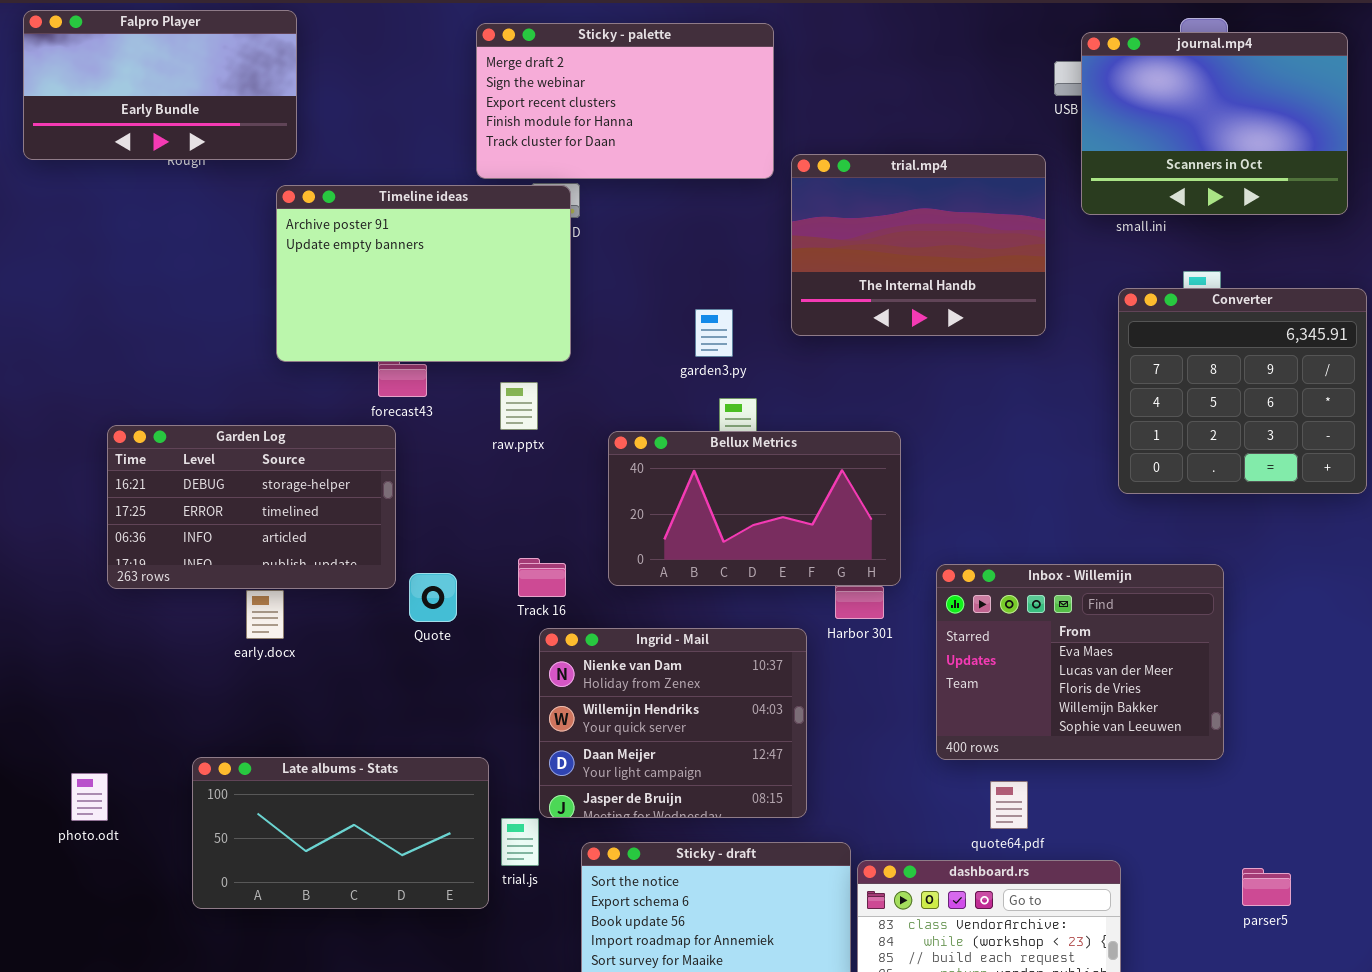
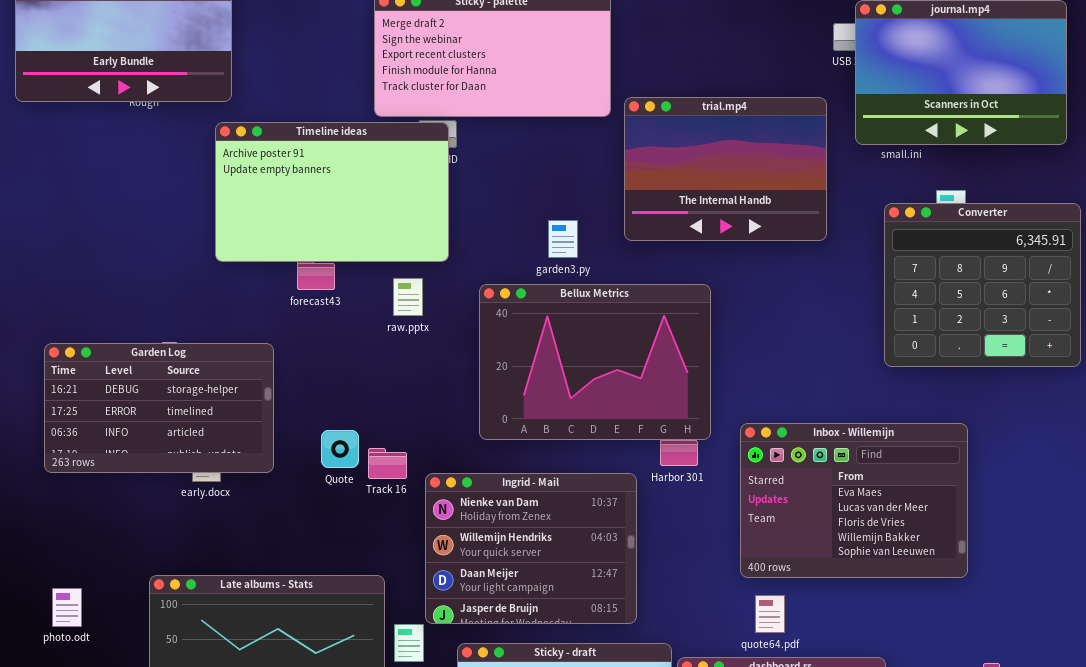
Garden Log: [107,425,396,589] -> [44,343,274,473], moved
Bellux Metrics: [608,431,901,586] -> [479,284,711,440], resized
Track 16: [518,558,566,597] -> [368,448,407,479], moved
quote64.pdf: [990,781,1028,829] -> [755,595,785,633], moved

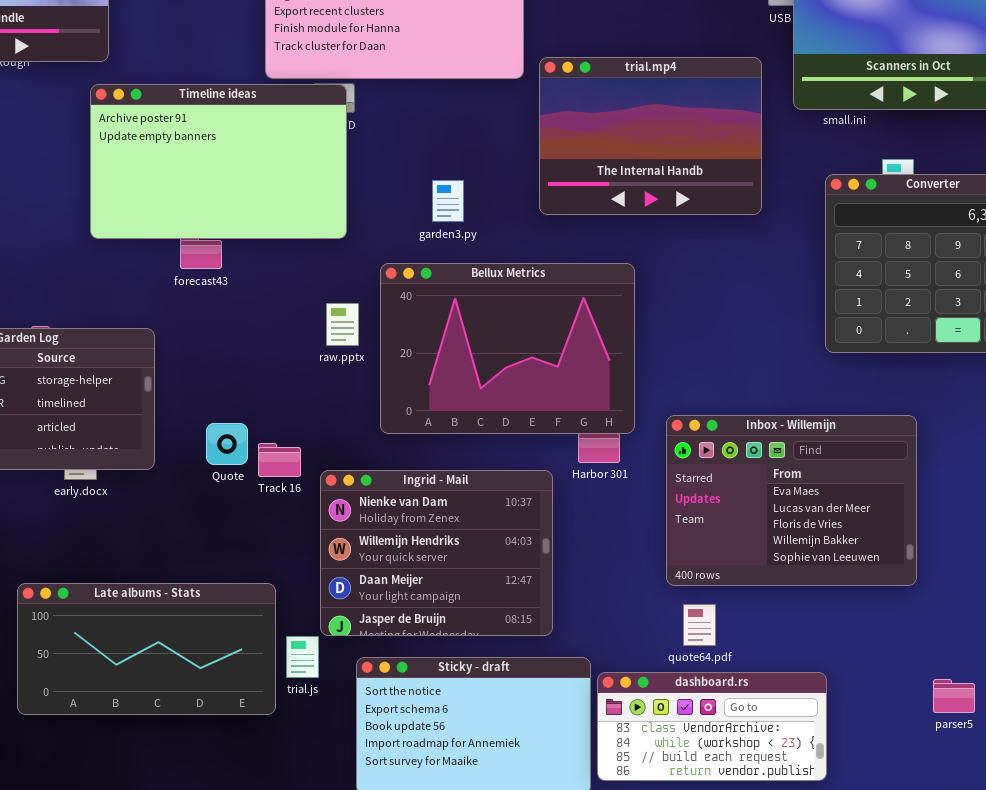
garden3.py: [548,220,578,258] -> [432,180,464,222], moved
raw.pptx: [393,278,423,316] -> [326,303,359,346], moved

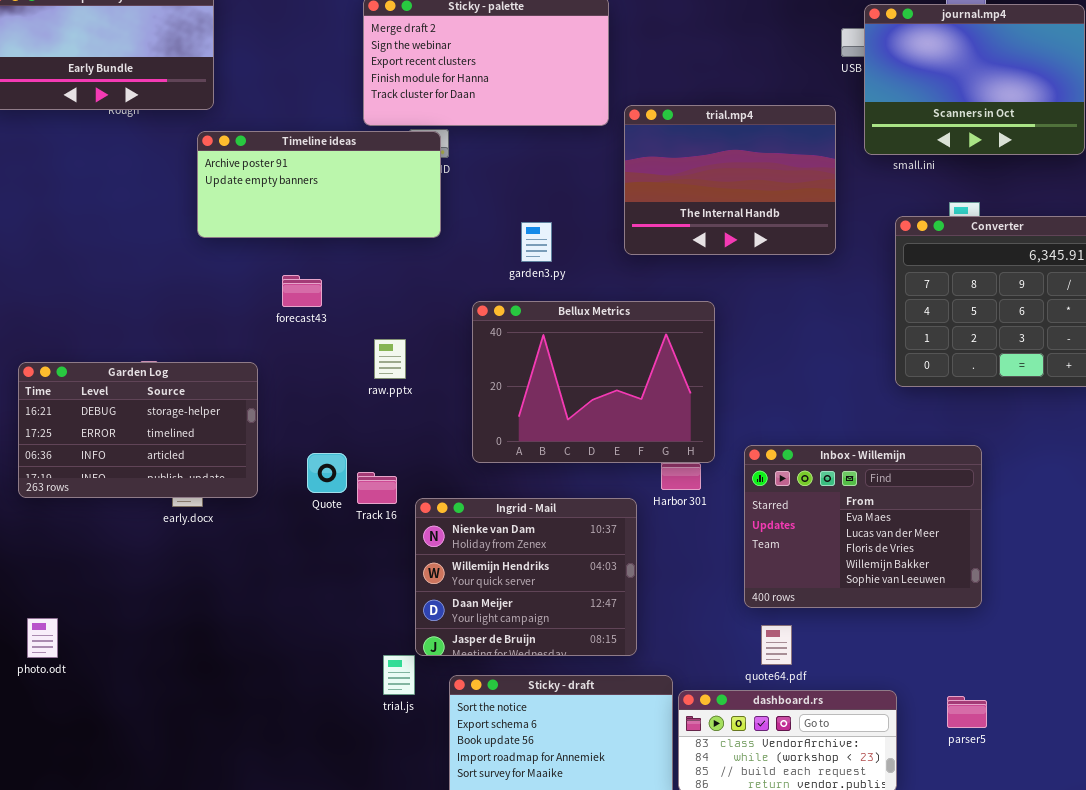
Timeline ideas: [90,84,347,239] -> [197,131,441,238], resized
raw.pptx: [326,303,359,346] -> [374,339,406,379], moved
Late albums - Stats: [17,583,276,715] -> none, closed
parser5: [933,679,975,713] -> [947,696,987,728], moved

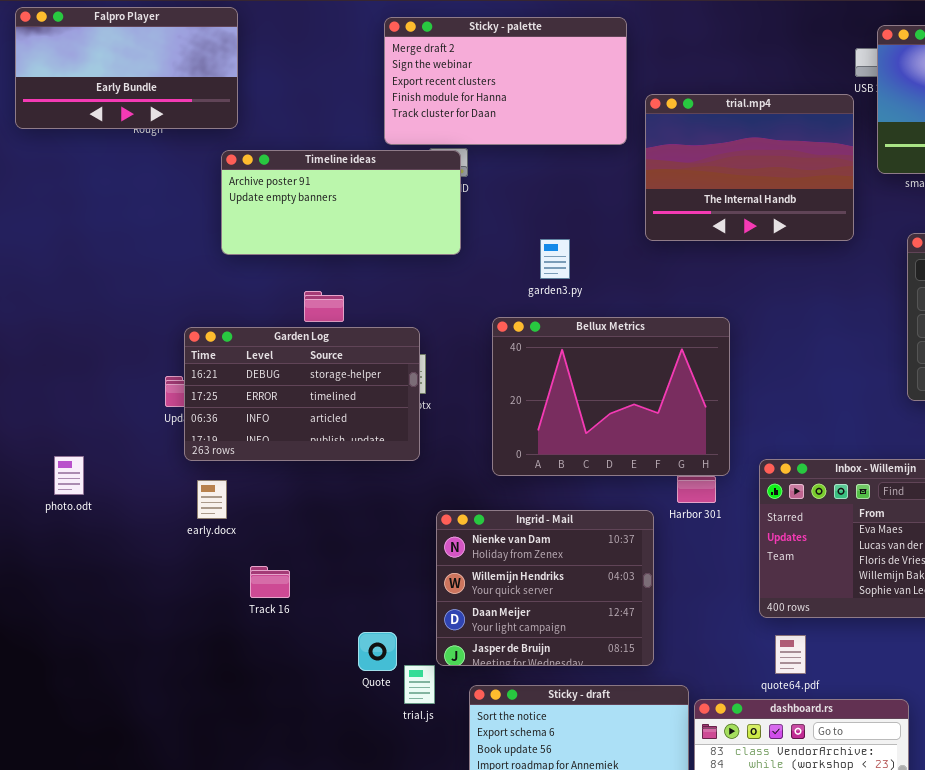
trial.mp4: [624,105,836,255] -> [645,94,854,241], moved
Garden Log: [18,362,258,498] -> [184,327,420,461], moved
Quote: [307,453,347,493] -> [358,632,397,671], moved
Track 16: [357,472,397,504] -> [250,566,290,598], moved
photo.odt: [27,618,58,658] -> [54,456,84,495], moved

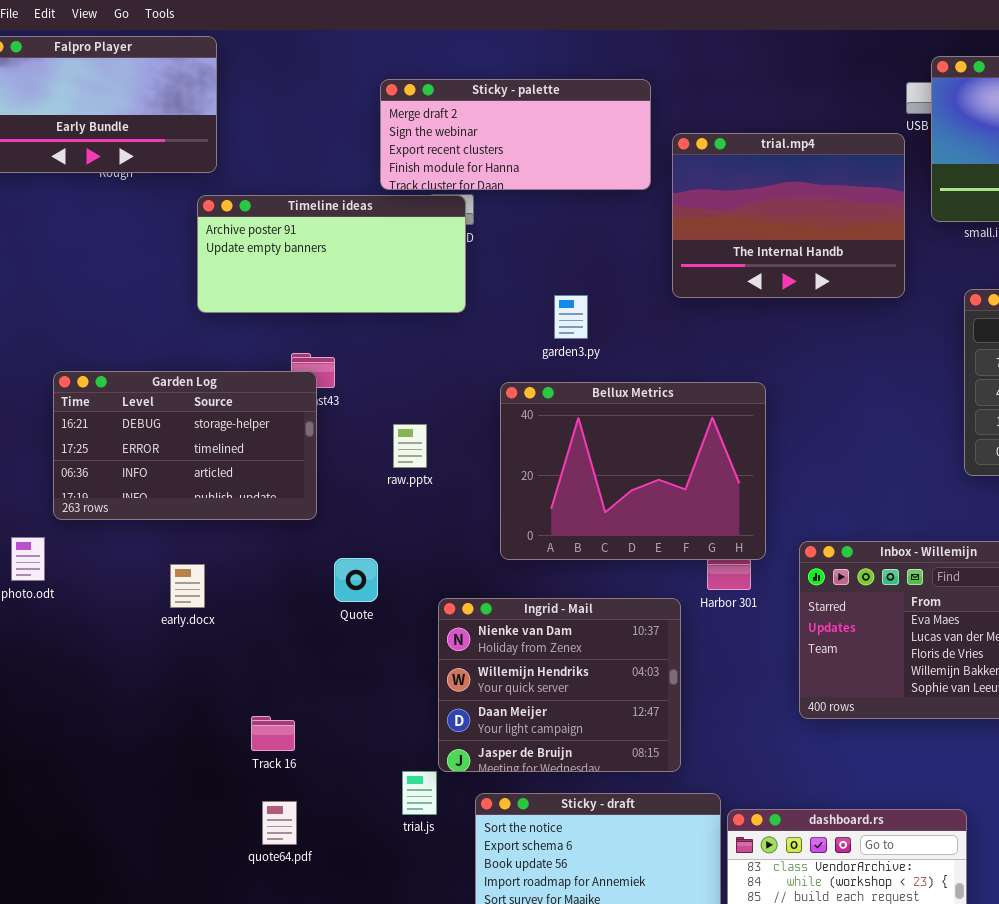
Sticky - palette: [384,17,627,145] -> [380,79,651,190], resized
Garden Log: [184,327,420,461] -> [53,371,317,520], moved
Track 16: [250,566,290,598] -> [251,716,295,751], moved
Quote: [358,632,397,671] -> [334,558,378,602], moved
quote64.pdf: [775,635,806,674] -> [262,801,297,845], moved

